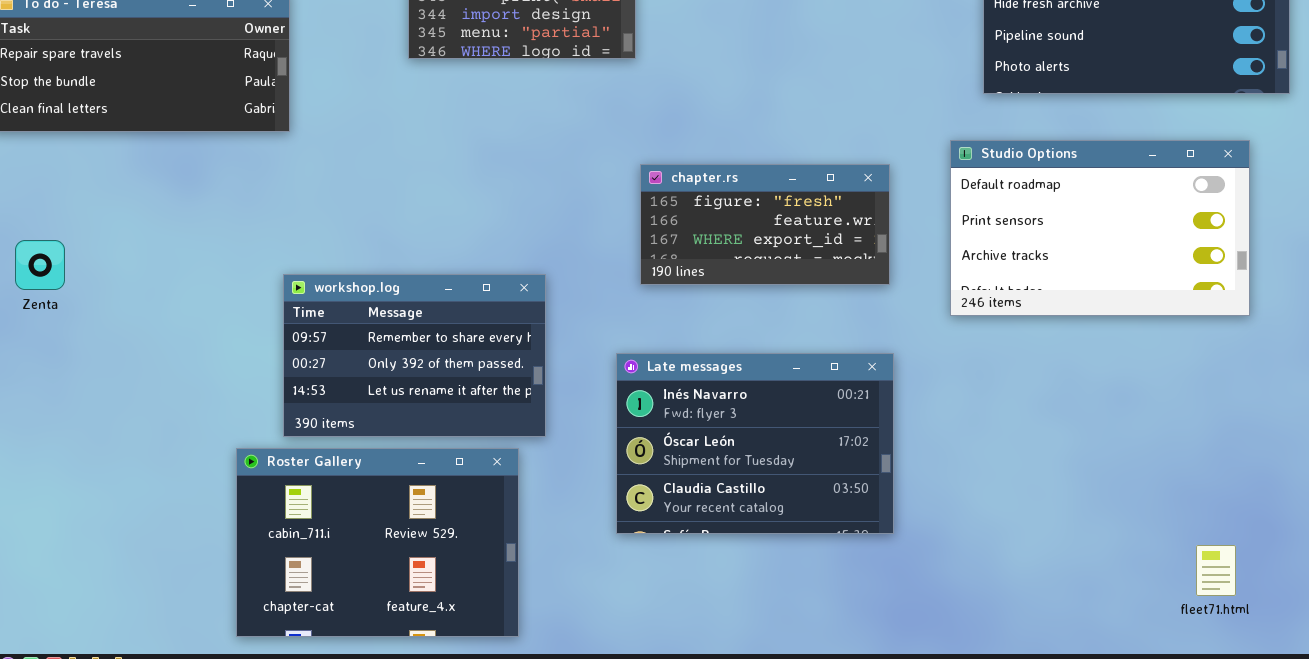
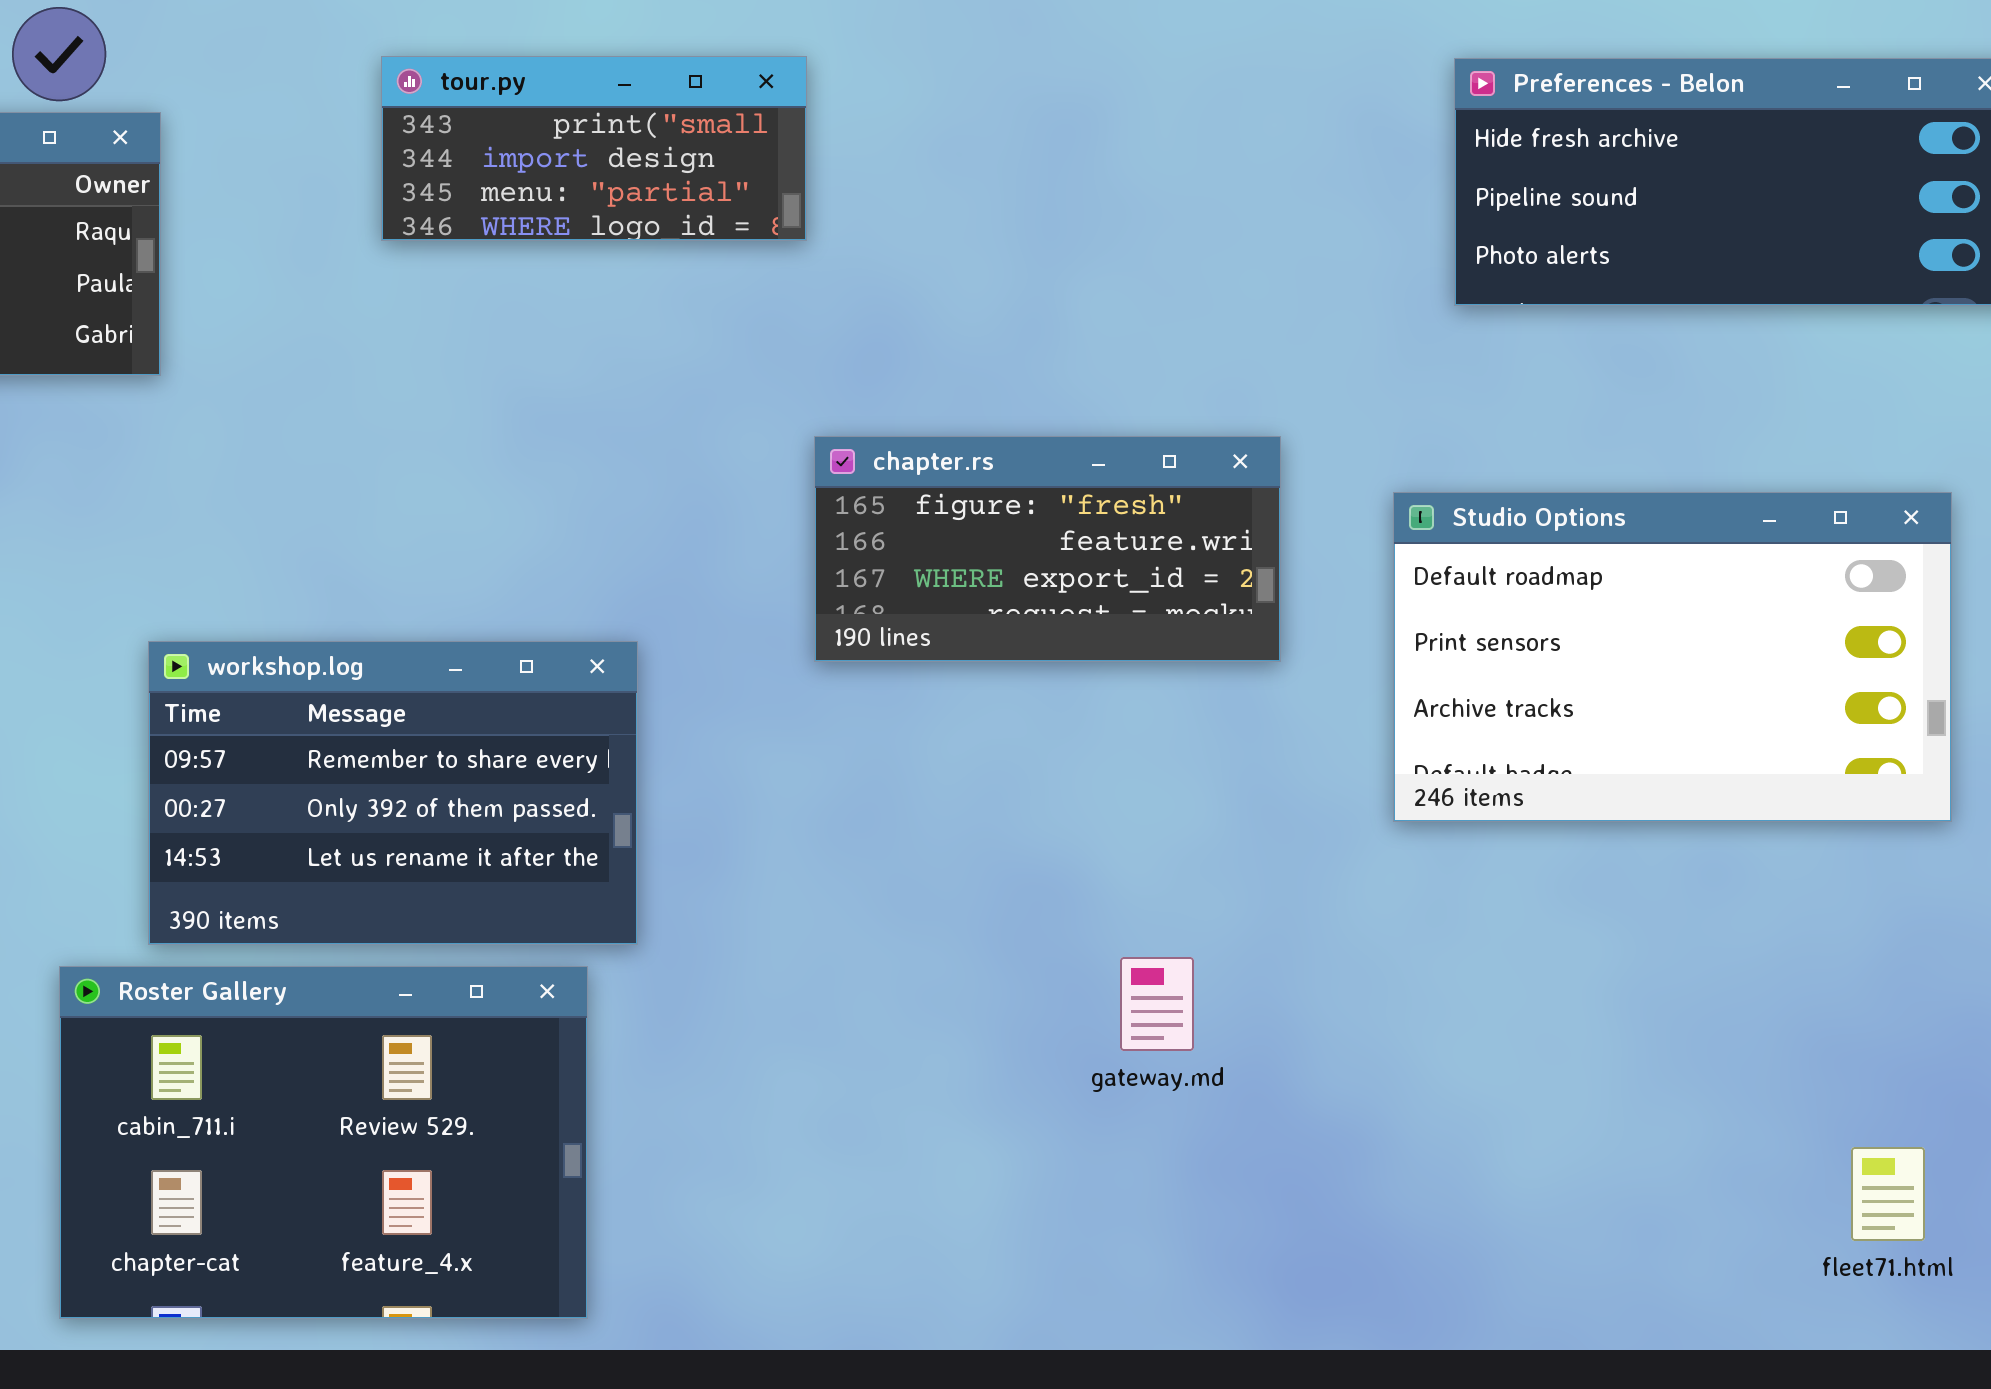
Studio Options: [950,140,1250,316] -> [1393,492,1952,822], moved
Late messages: [616,353,894,534] -> none, closed

